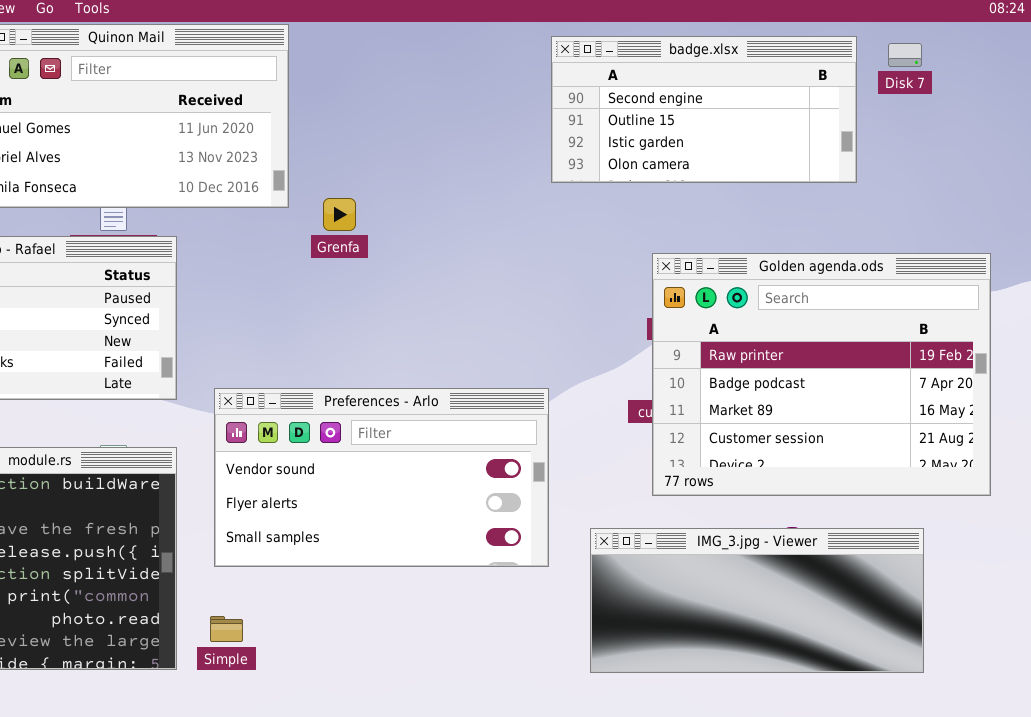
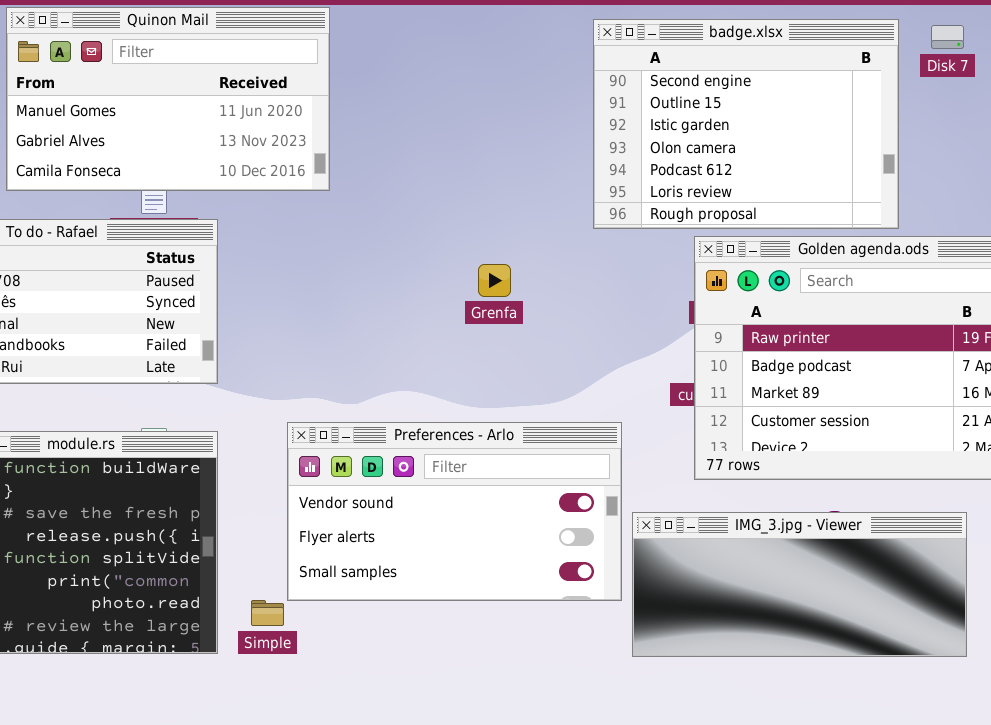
badge.xlsx: [551,36,857,183] -> [593,19,899,229], resized
Grenfa: [323,198,356,231] -> [478,264,511,297], moved
Preferences - Arlo: [214,388,549,567] -> [287,422,622,601], moved

